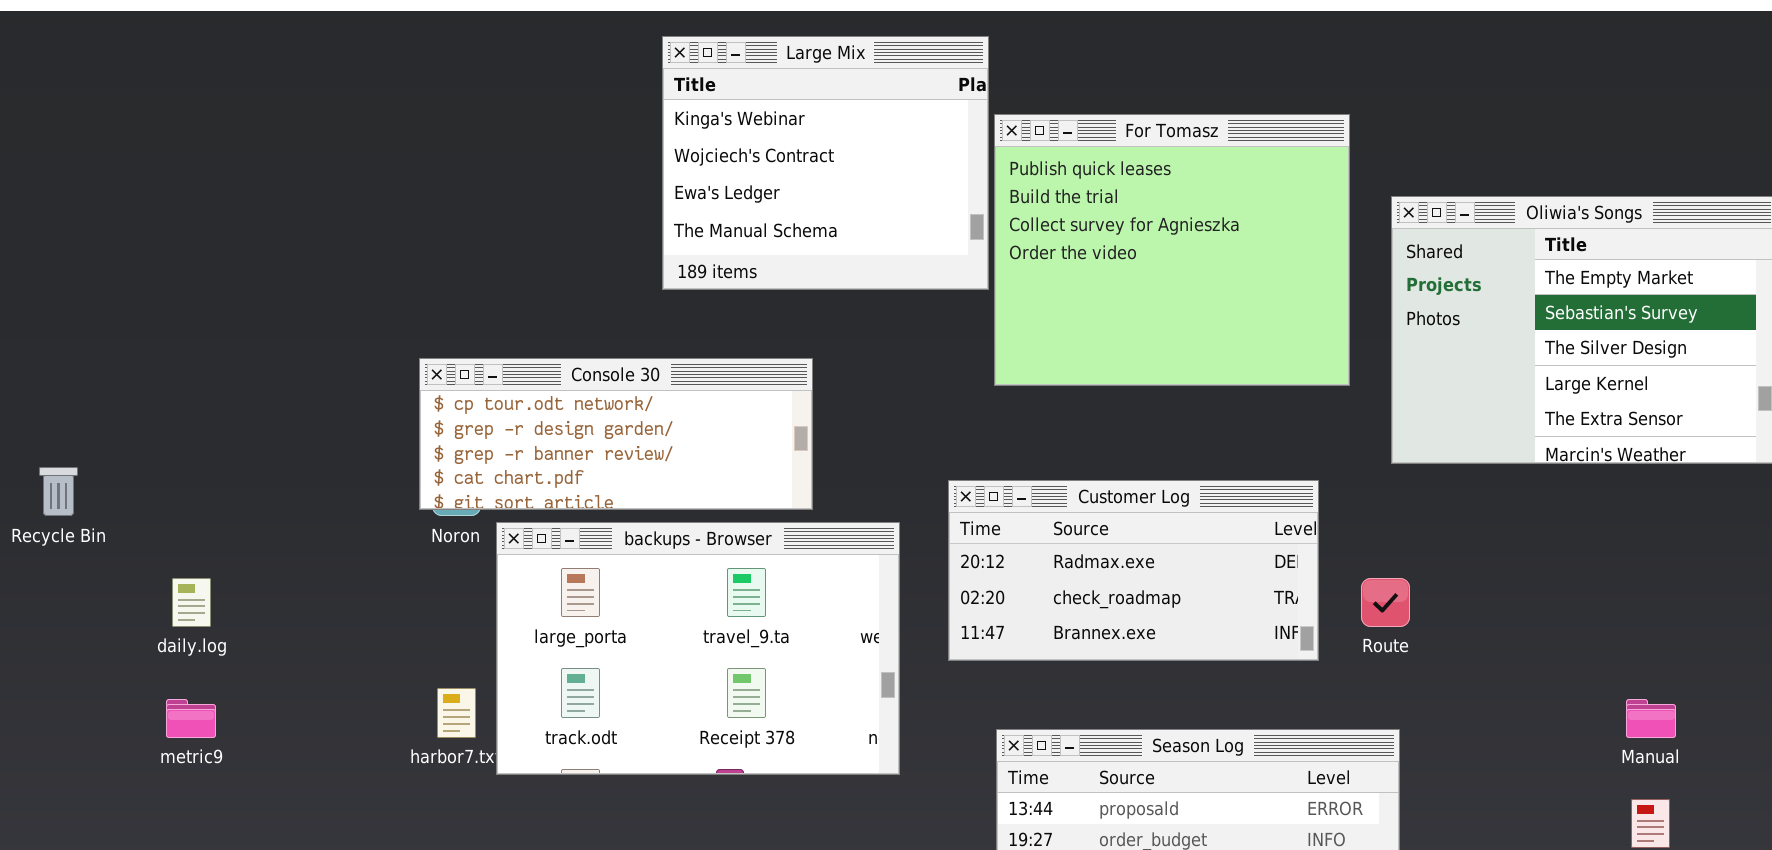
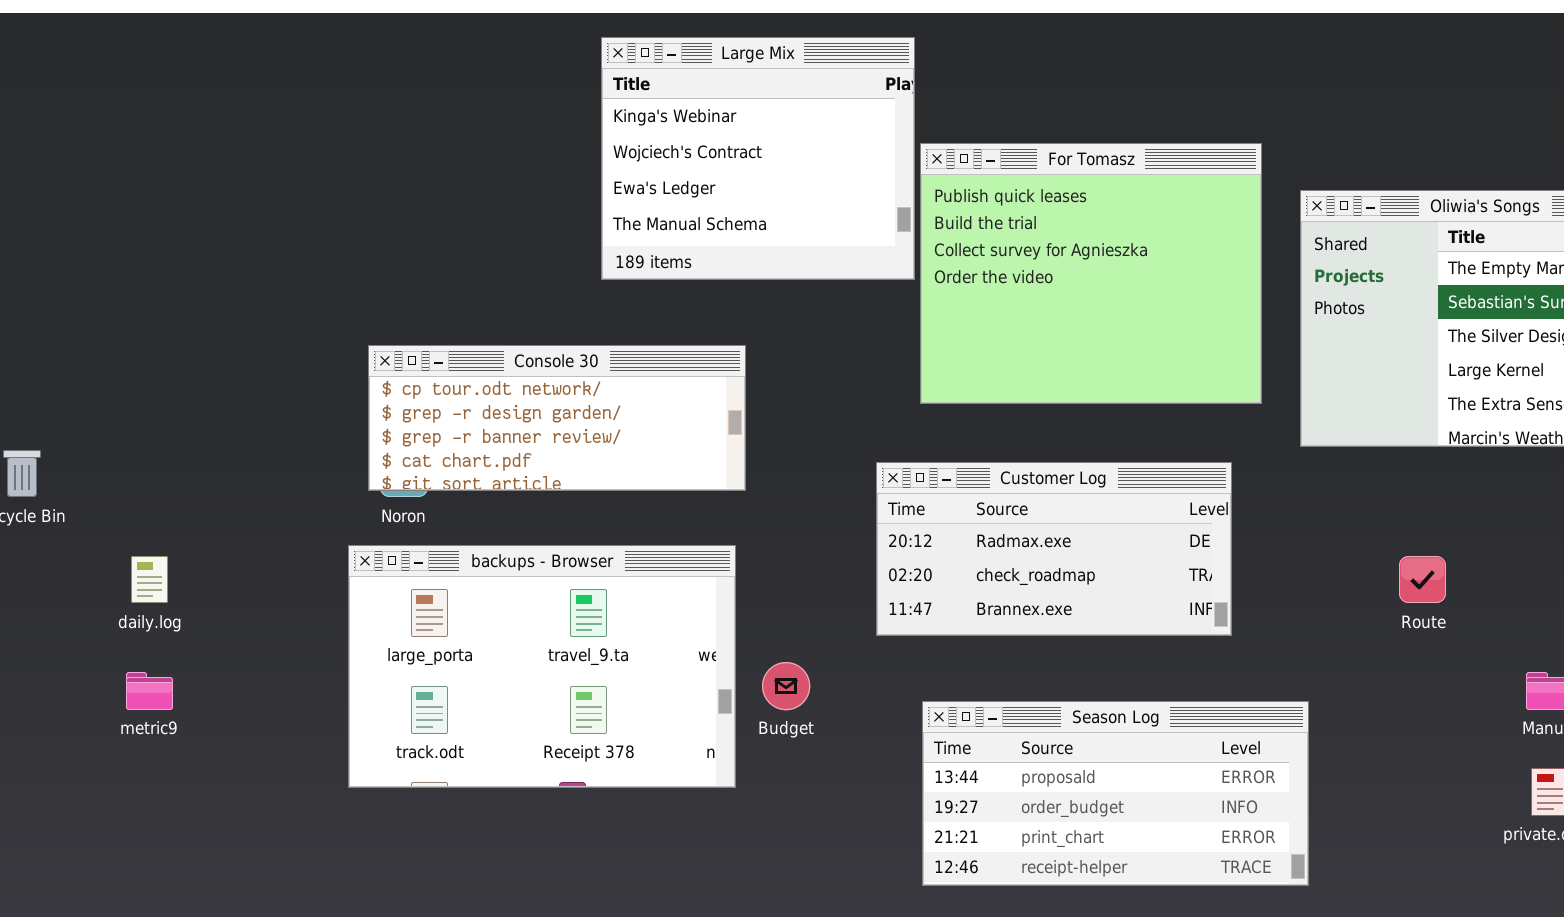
For Tomasz: [994,114,1350,386] -> [920,143,1262,404], moved
backups - Browser: [496,522,900,775] -> [348,545,736,788], moved
Route: [1361,578,1410,627] -> [1399,556,1446,603], moved

